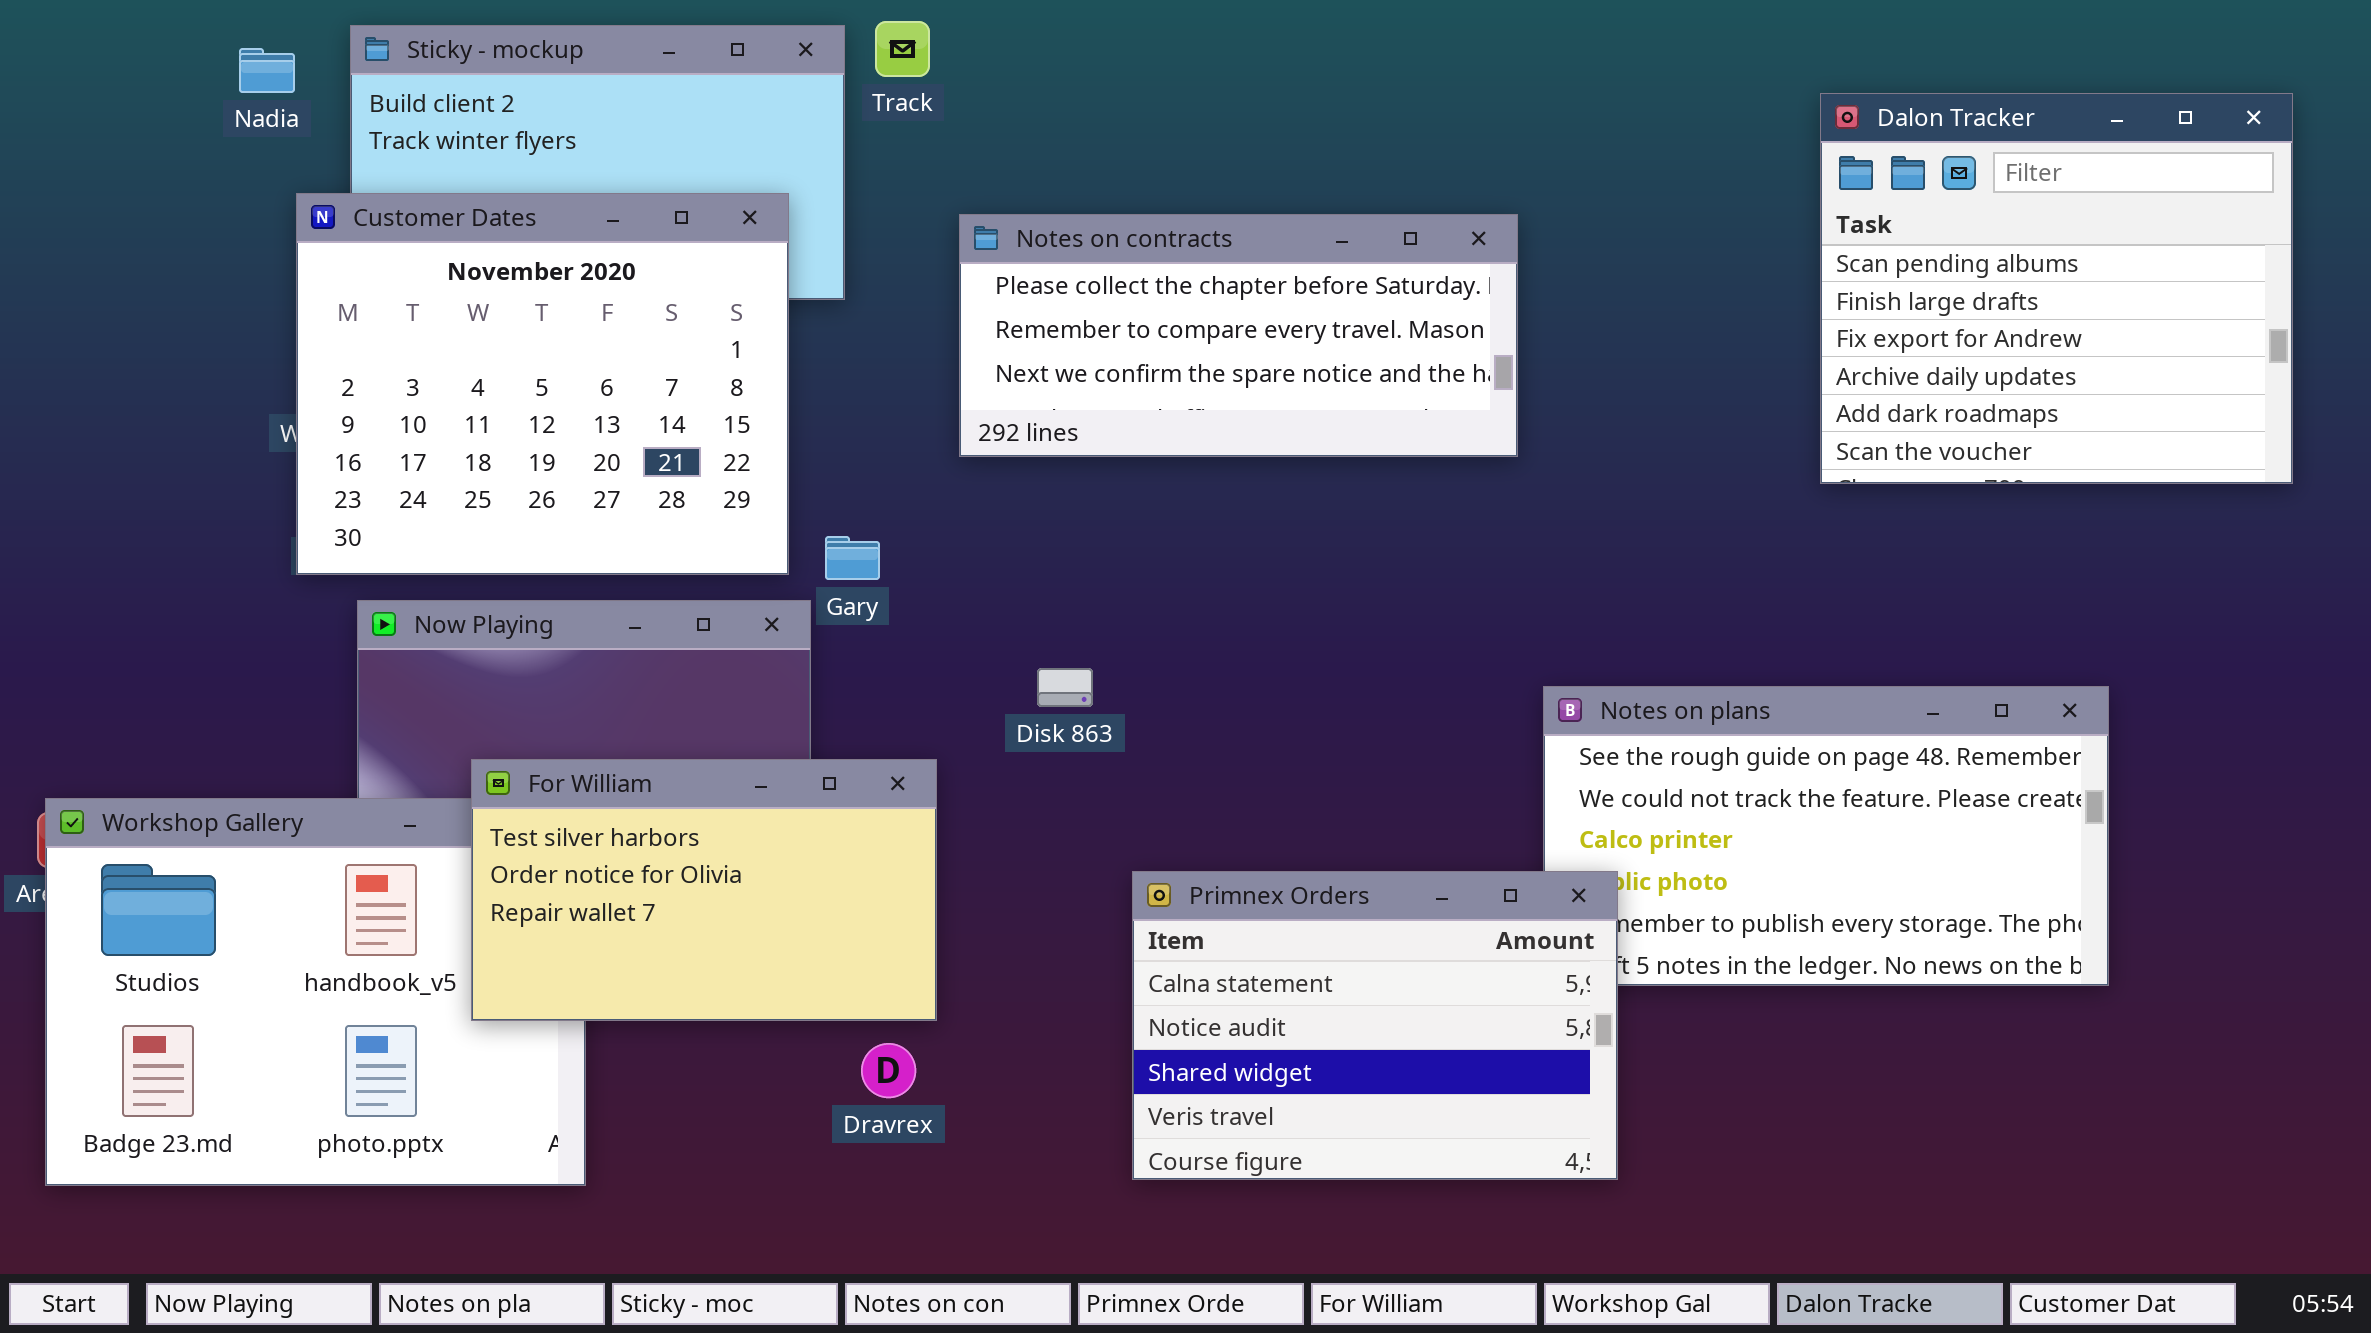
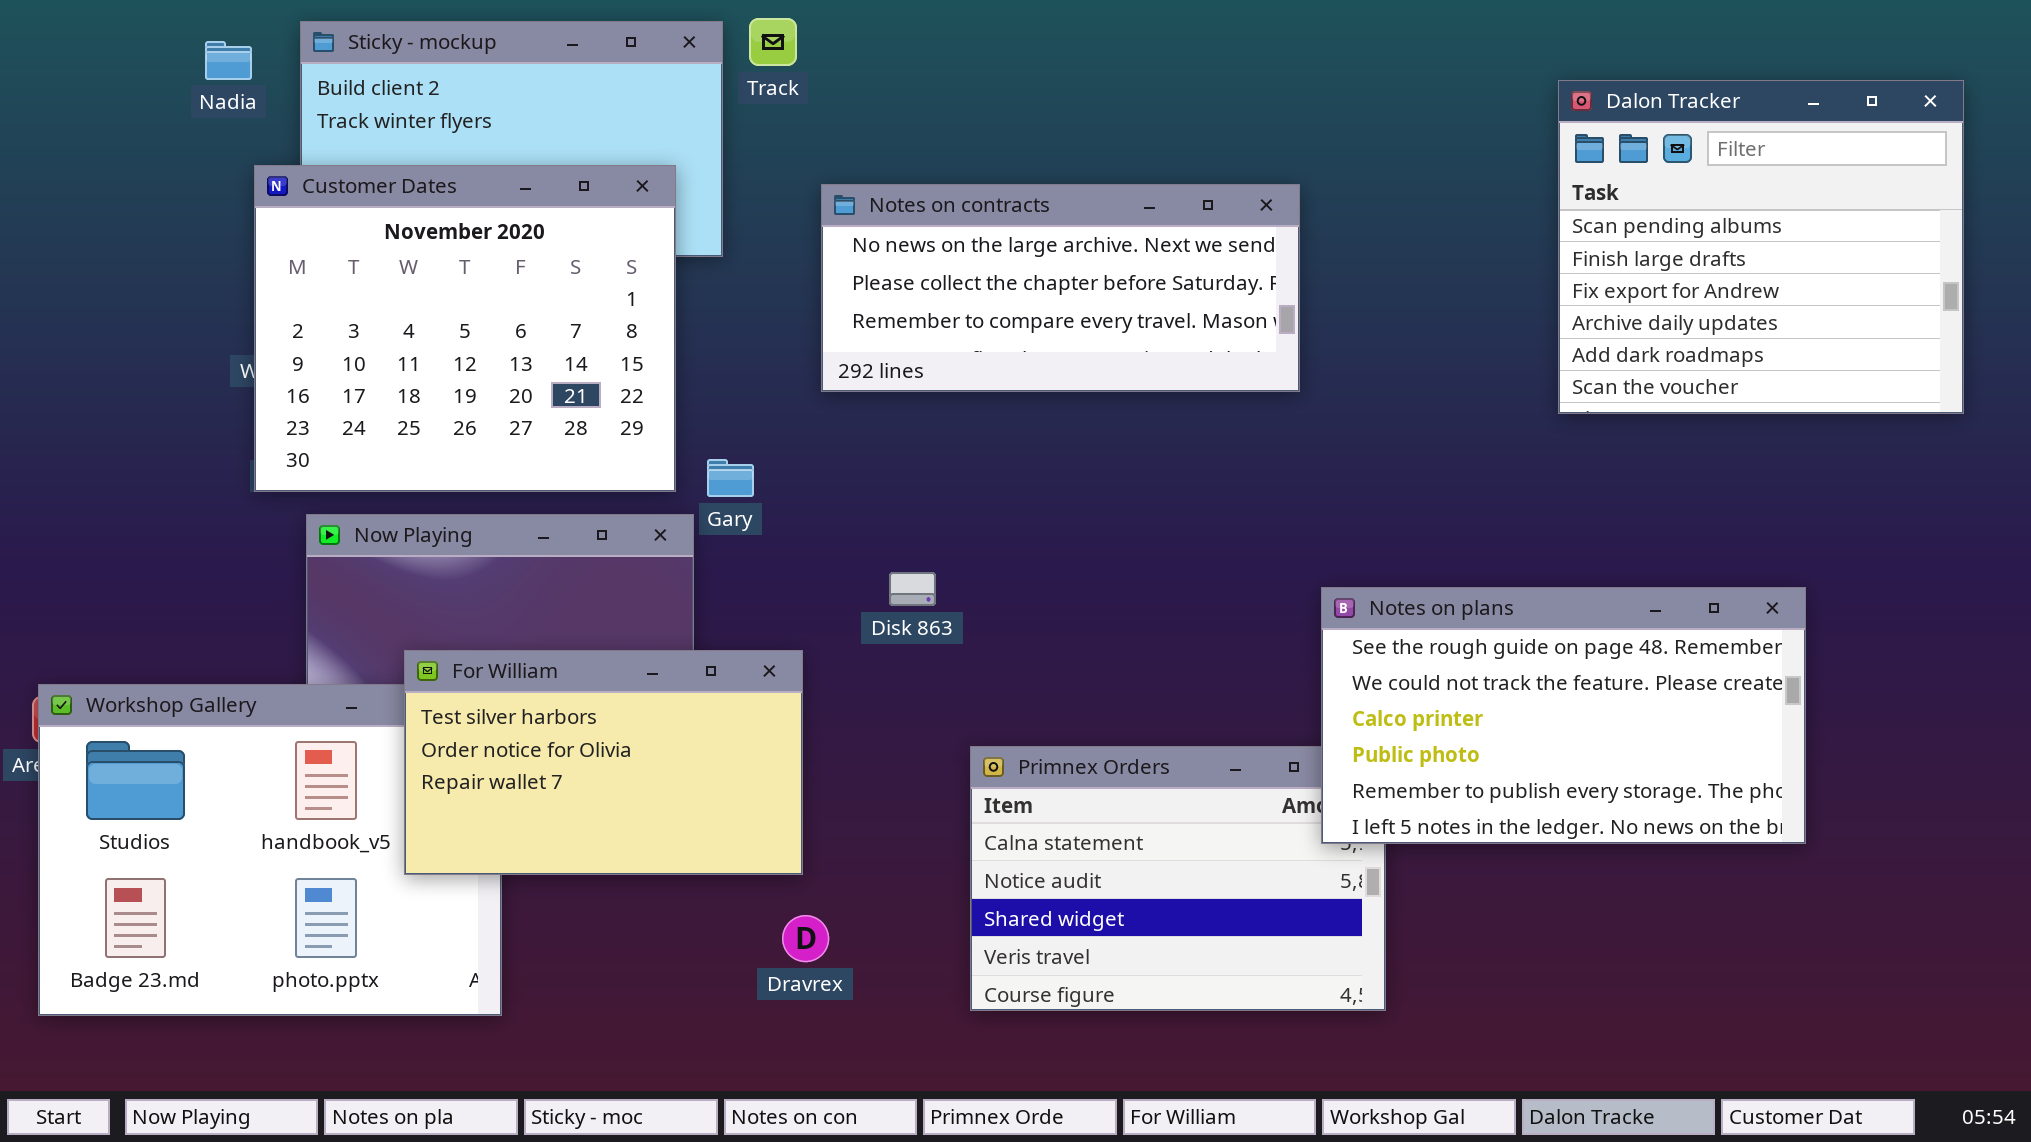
Notes on contracts: [959,214,1518,457] -> [821,184,1300,392], scrolled up 1 row
Notes on plans: [1543,686,2109,986] -> [1321,587,1806,844], raised
Dravrex: [861,1043,916,1098] -> [782,915,829,962], moved

